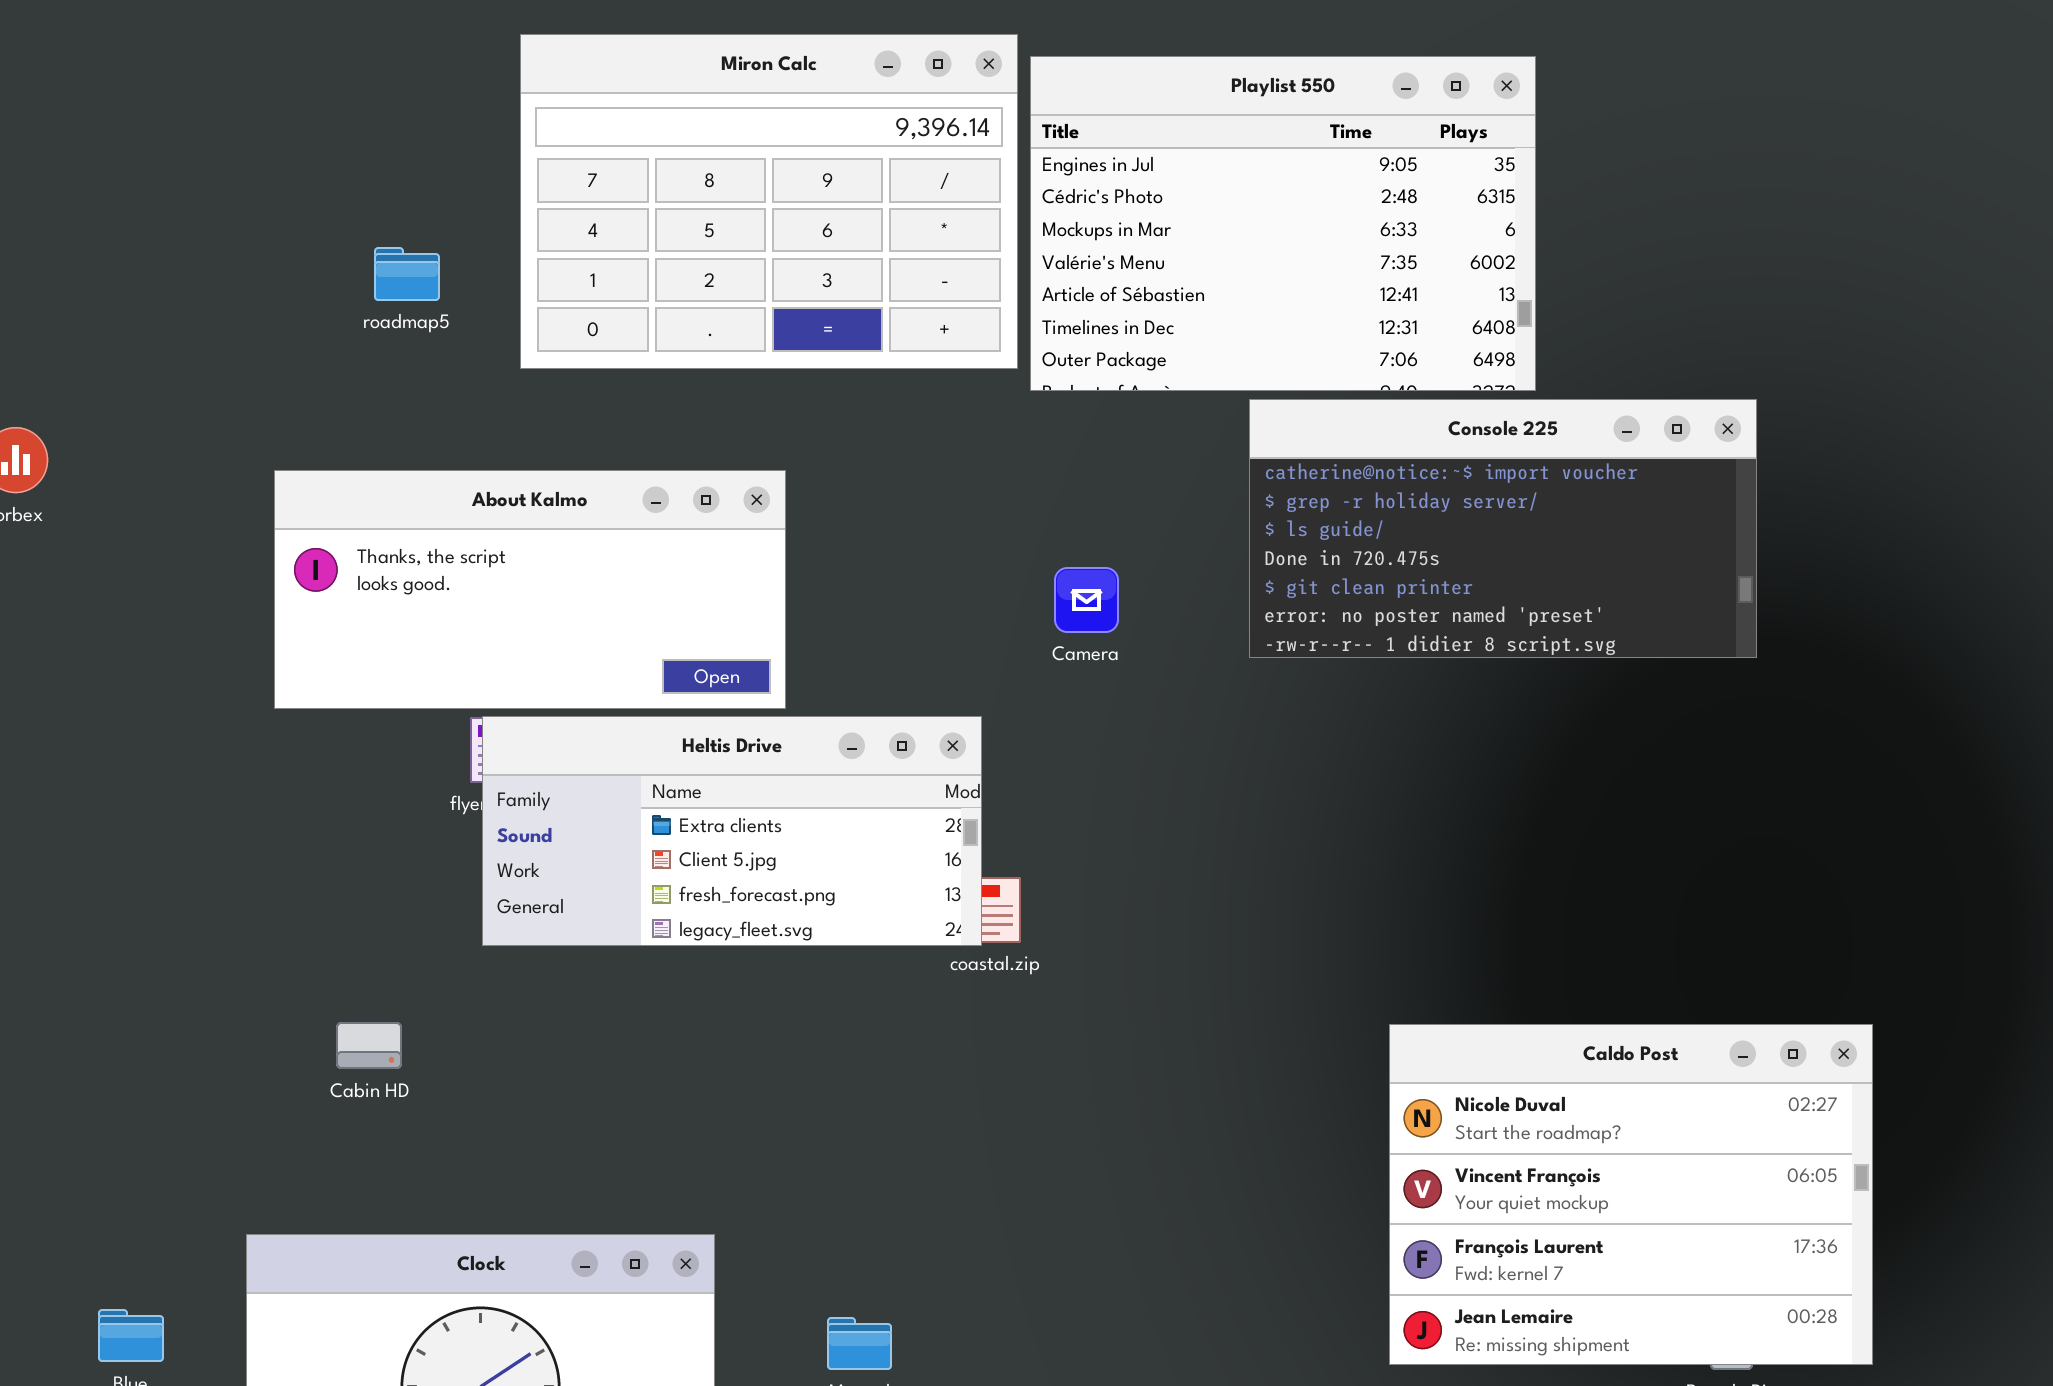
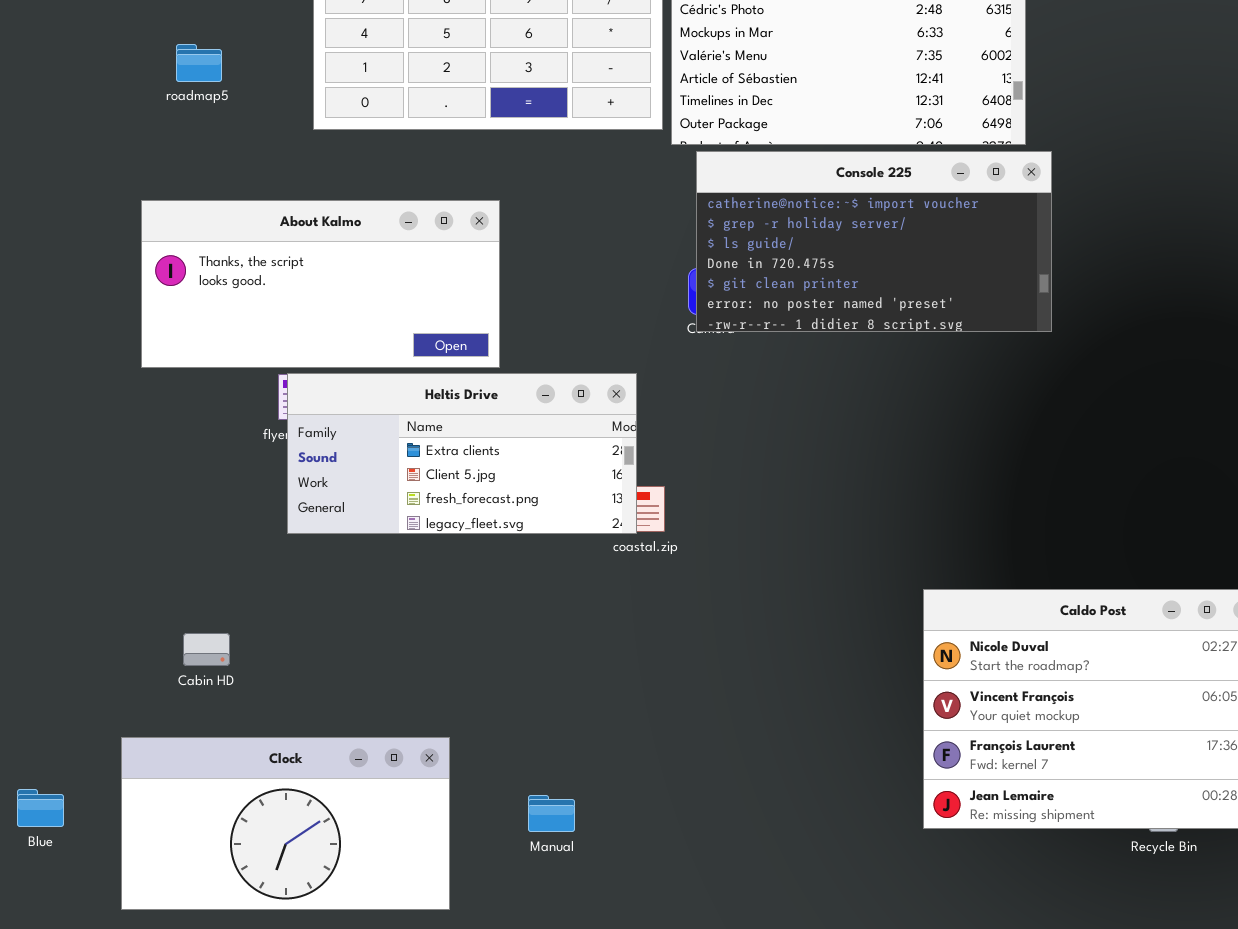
roadmap5: [374,247,440,301] -> [176,44,222,82], moved
Console 225: [1249,399,1757,658] -> [696,151,1052,332], moved
Cabin HD: [336,1022,402,1069] -> [183,633,230,666], moved

